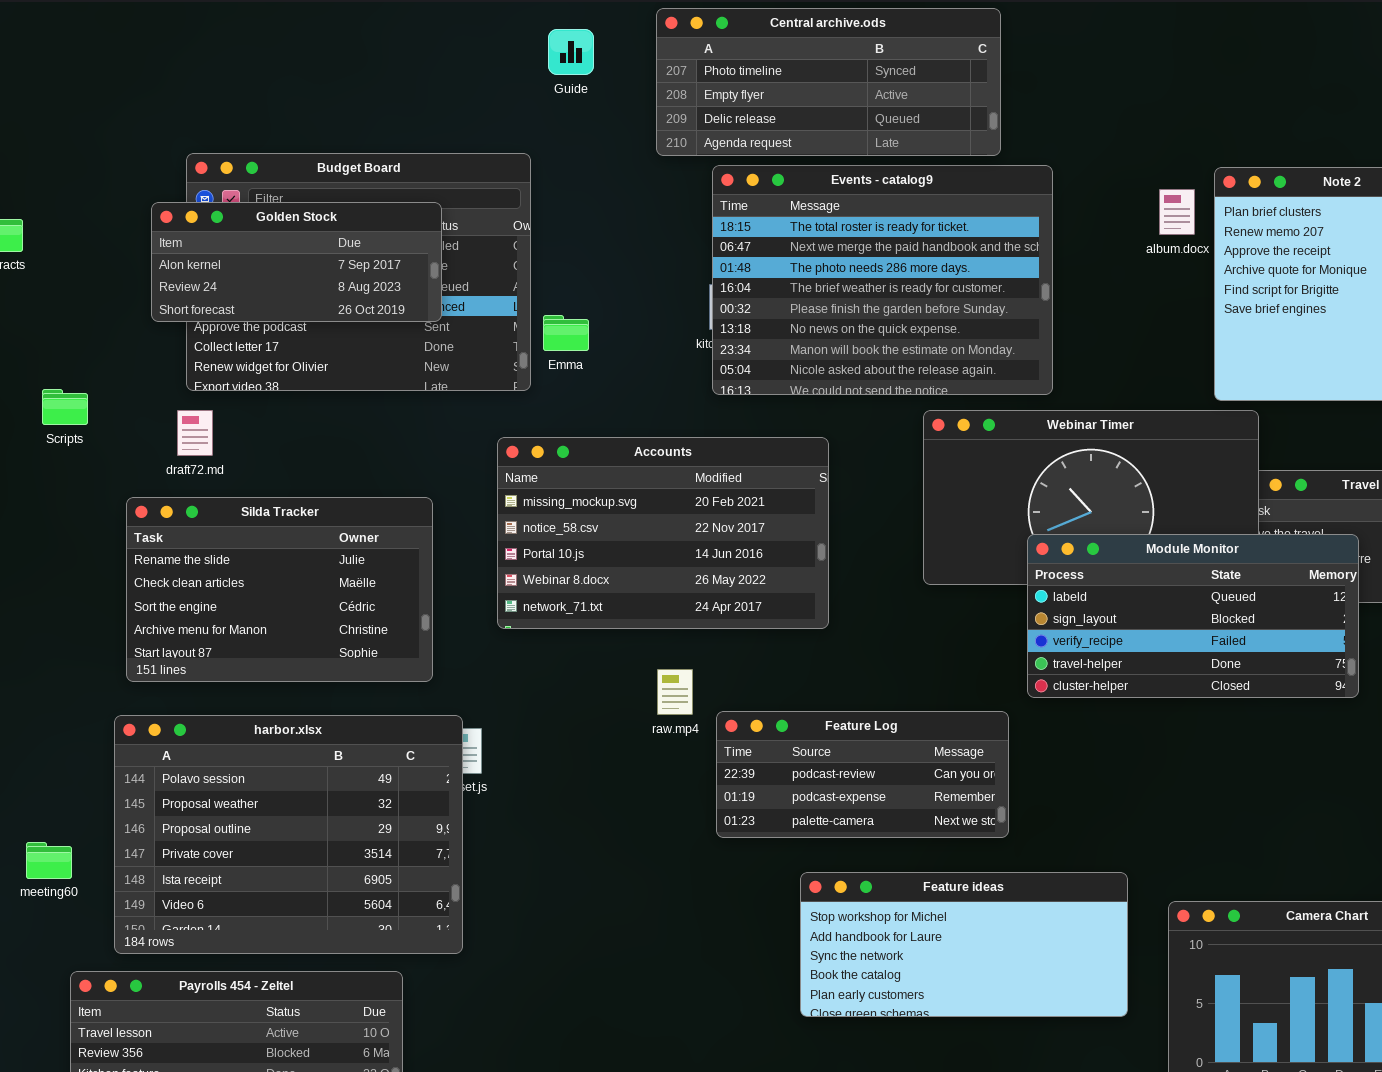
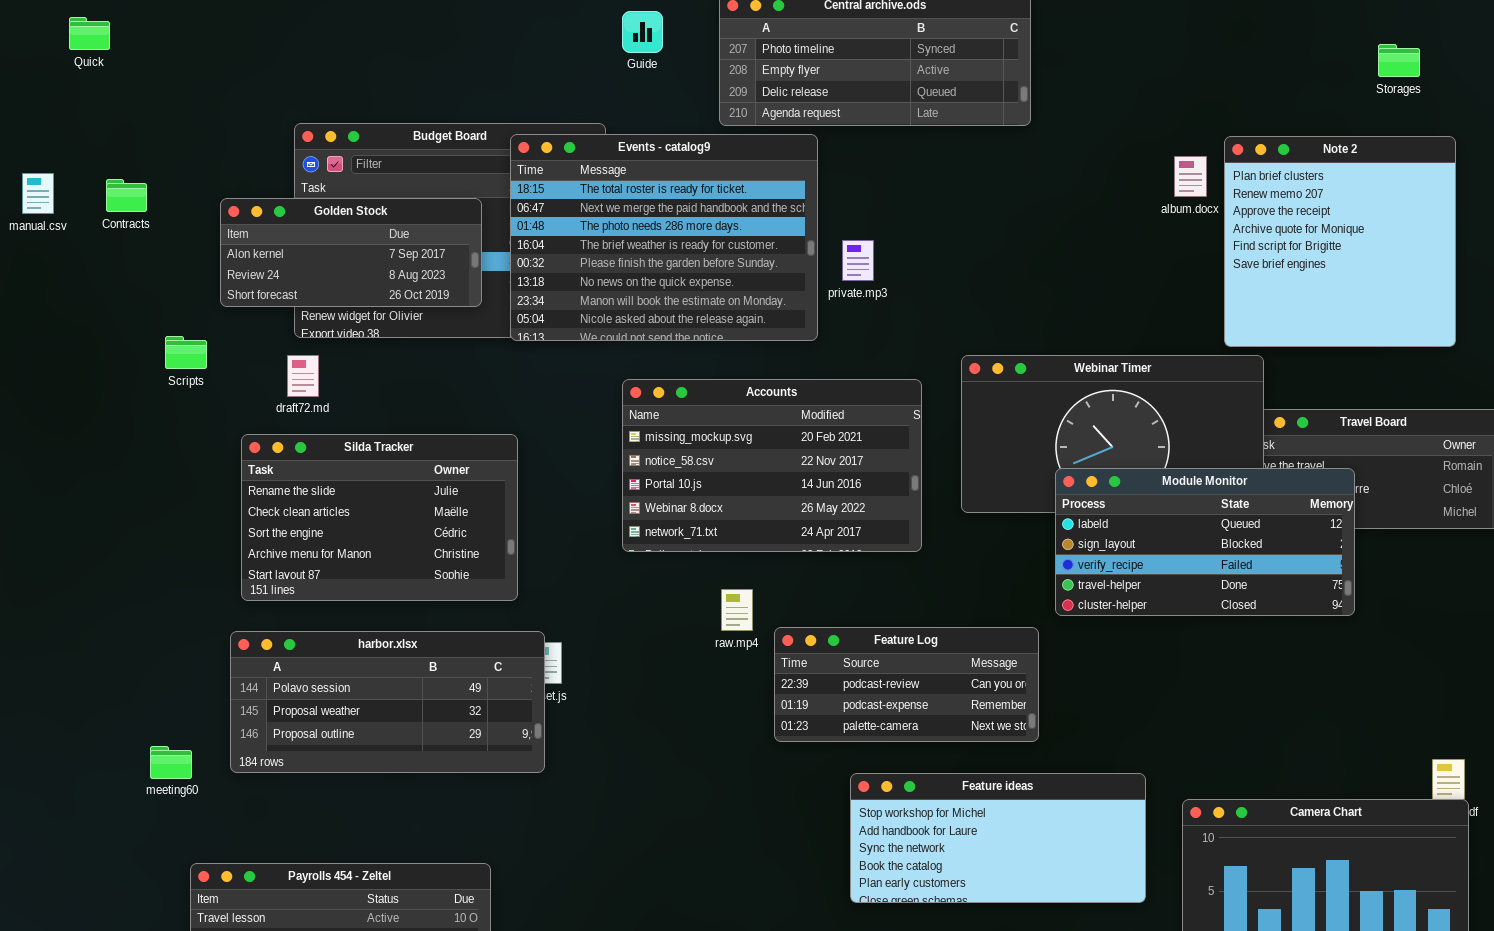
Events - catalog9: [712,165,1053,395] -> [510,134,818,341], moved
Golden Stock: [151,202,442,322] -> [220,198,482,307], moved
Accounts: [497,437,829,629] -> [622,379,922,552], moved
harbor.xlsx: [114,715,463,954] -> [230,631,545,773], resized

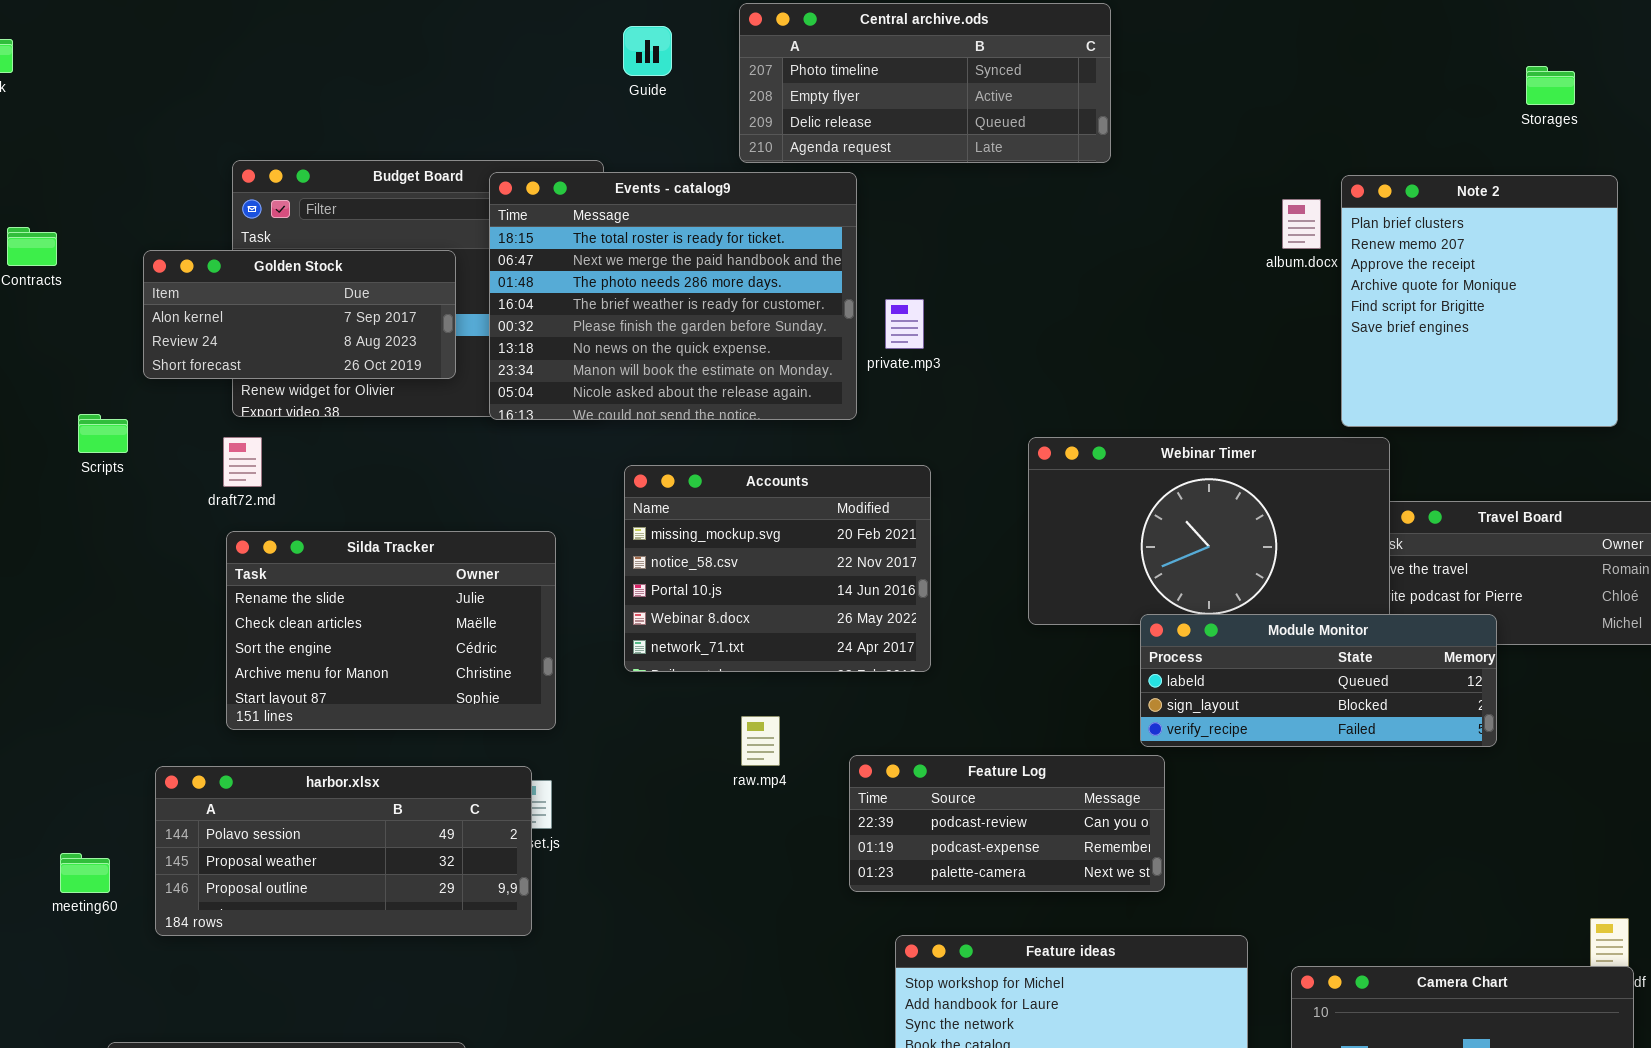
Accounts: [622,379,922,552] -> [624,465,931,672], resized
Silda Tracker: [241,434,518,601] -> [226,531,556,730], moved
Module Monitor: [1055,468,1355,616] -> [1140,614,1497,747], resized
Feature Log: [774,627,1039,742] -> [849,755,1165,892], moved
meeting60: [150,746,192,779] -> [60,853,110,893], moved

